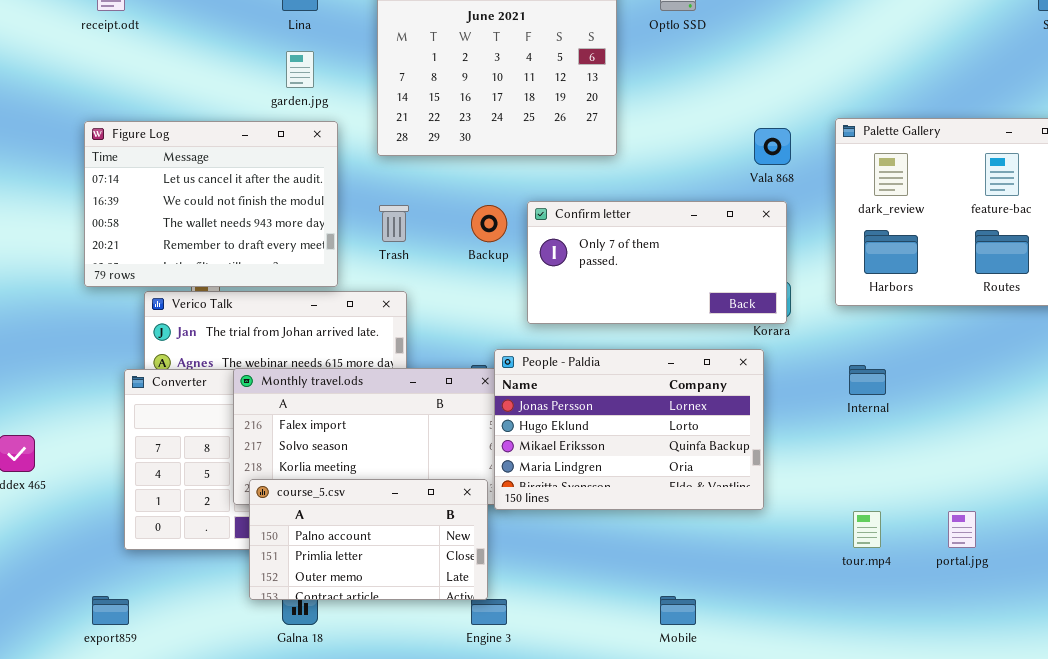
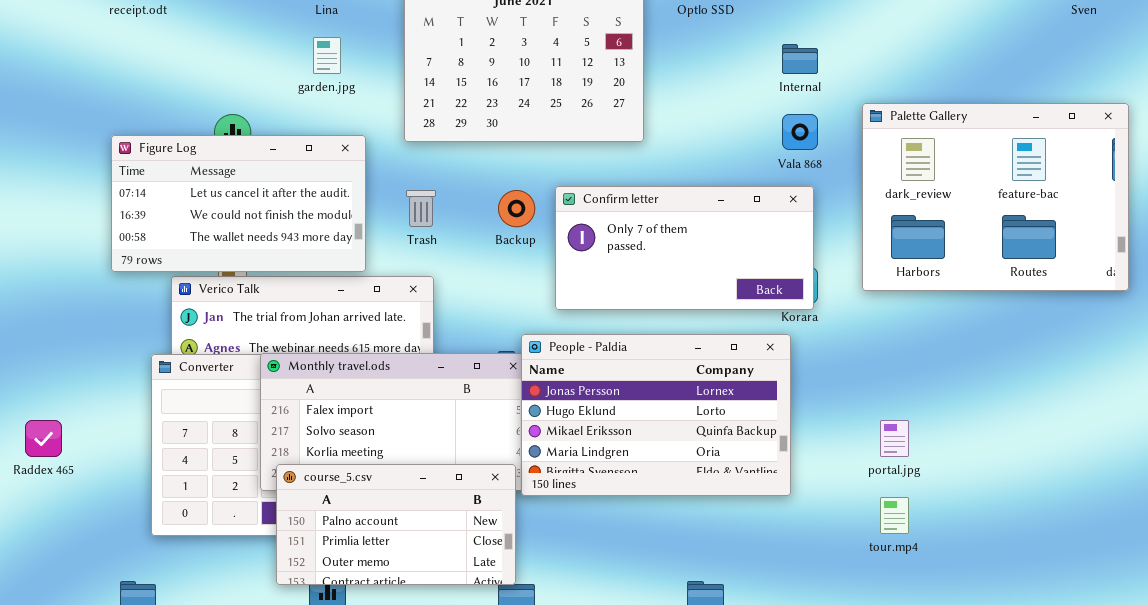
Figure Log: [84,121,338,287] -> [111,135,366,272], resized
Internal: [849,365,886,395] -> [782,44,818,74], moved
portal.jpg: [948,511,976,548] -> [880,420,909,457], moved

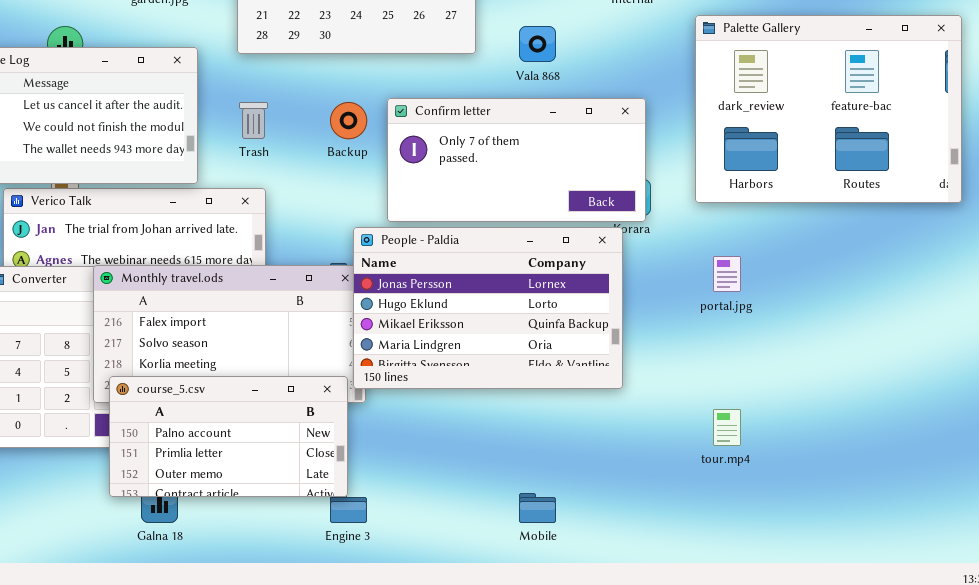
Vala 868: [782,114,818,150] -> [519,26,556,62], moved
People - Paldia: [521,334,791,496] -> [353,227,623,389], moved
portal.jpg: [880,420,909,457] -> [713,256,741,292], moved

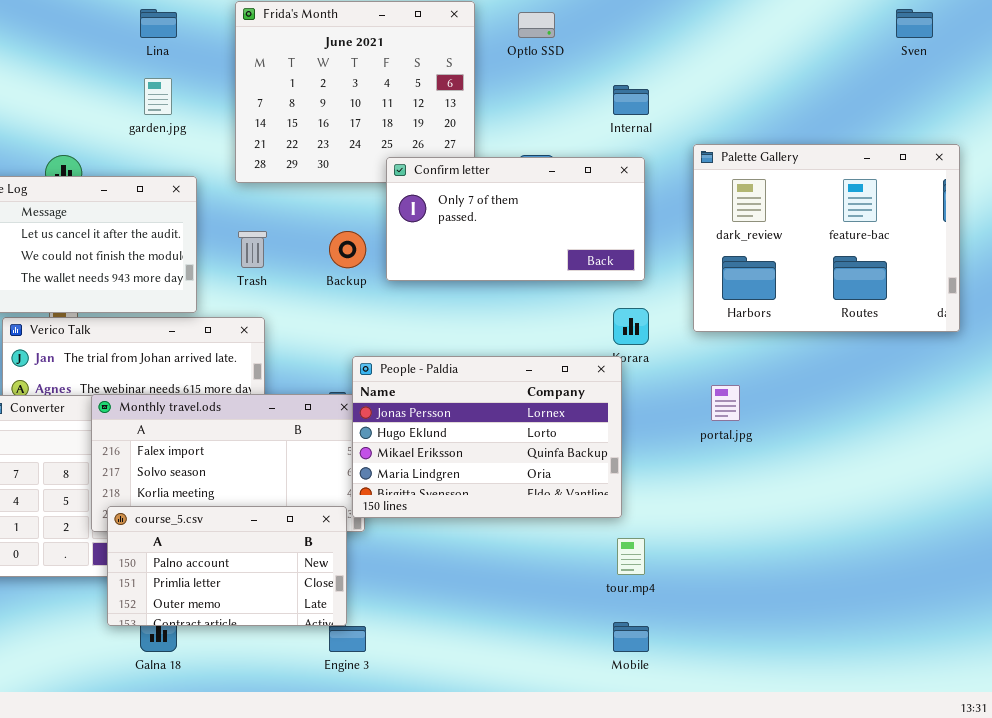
Confirm letter: [387,98,646,222] -> [386,157,645,281], moved
tour.mp4: [713,409,741,446] -> [617,538,645,575], moved
Mobile: [519,493,556,523] -> [613,622,649,652], moved

